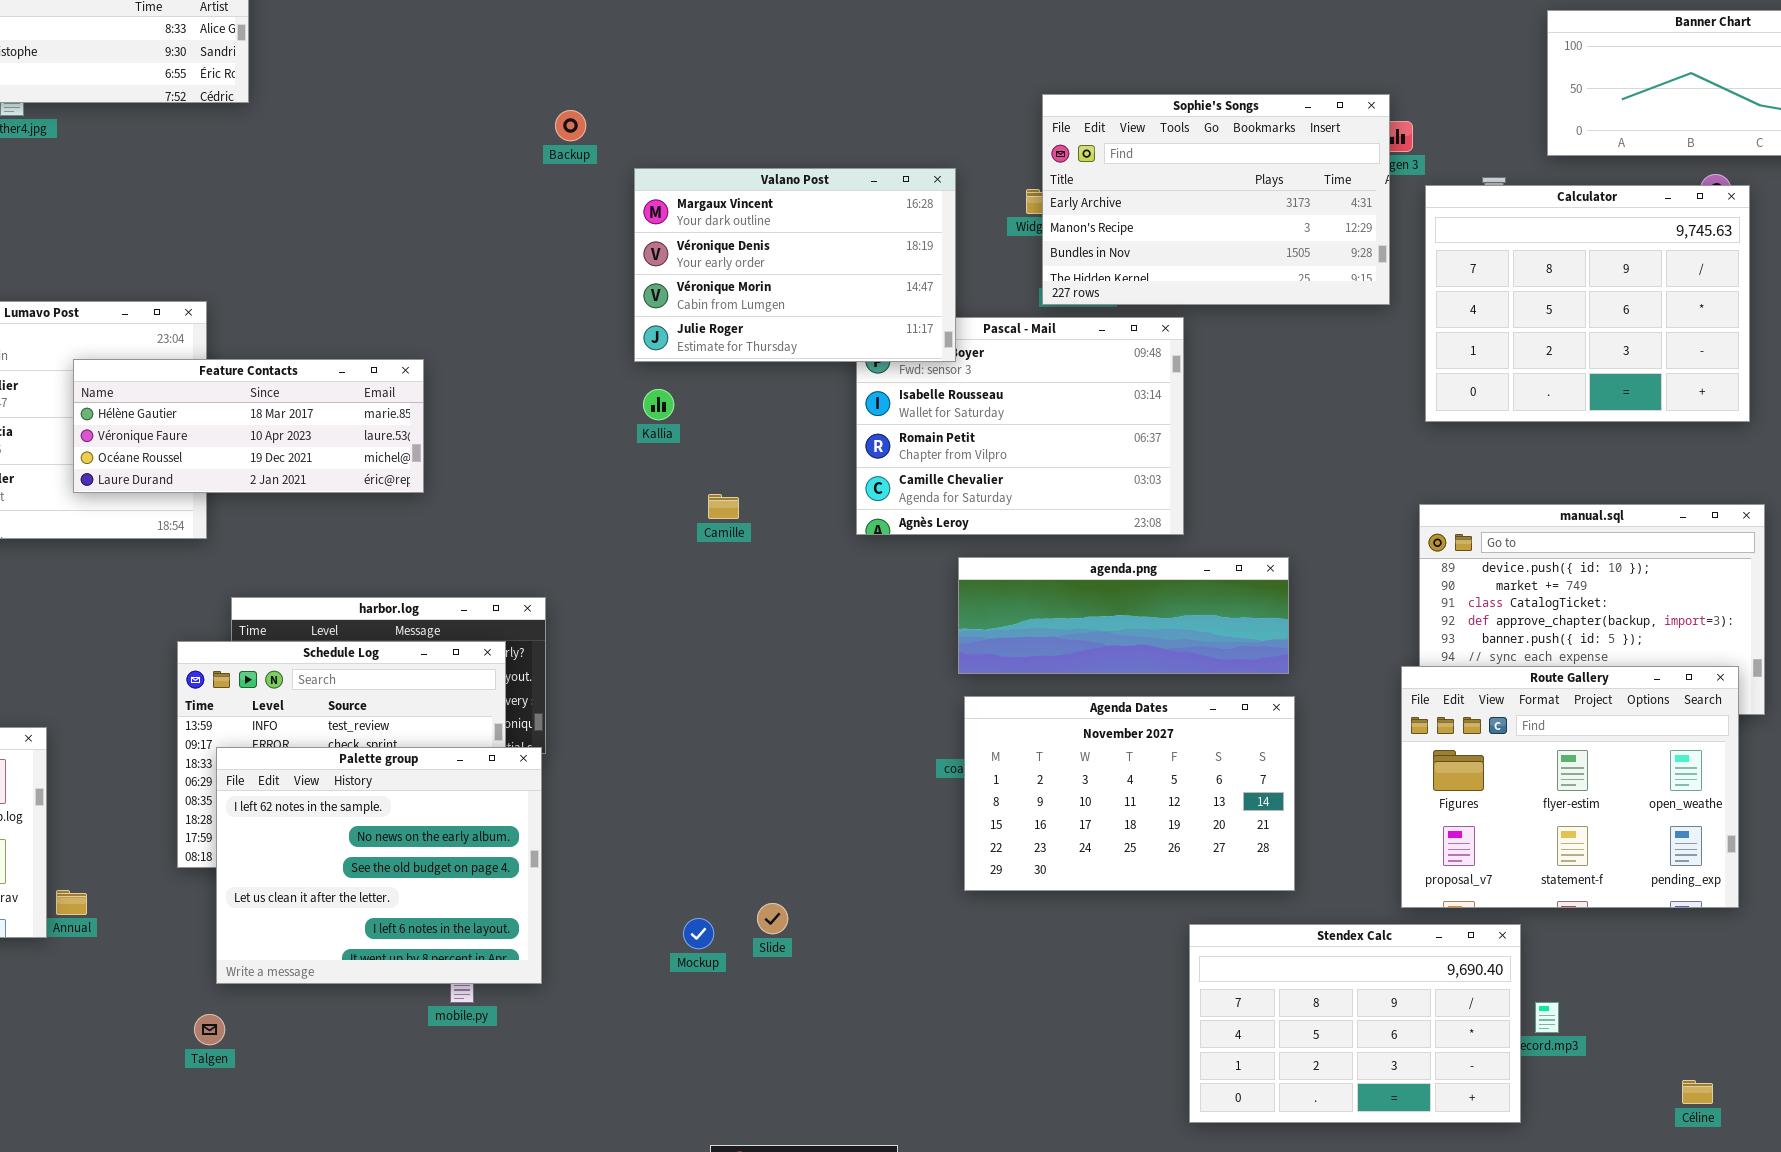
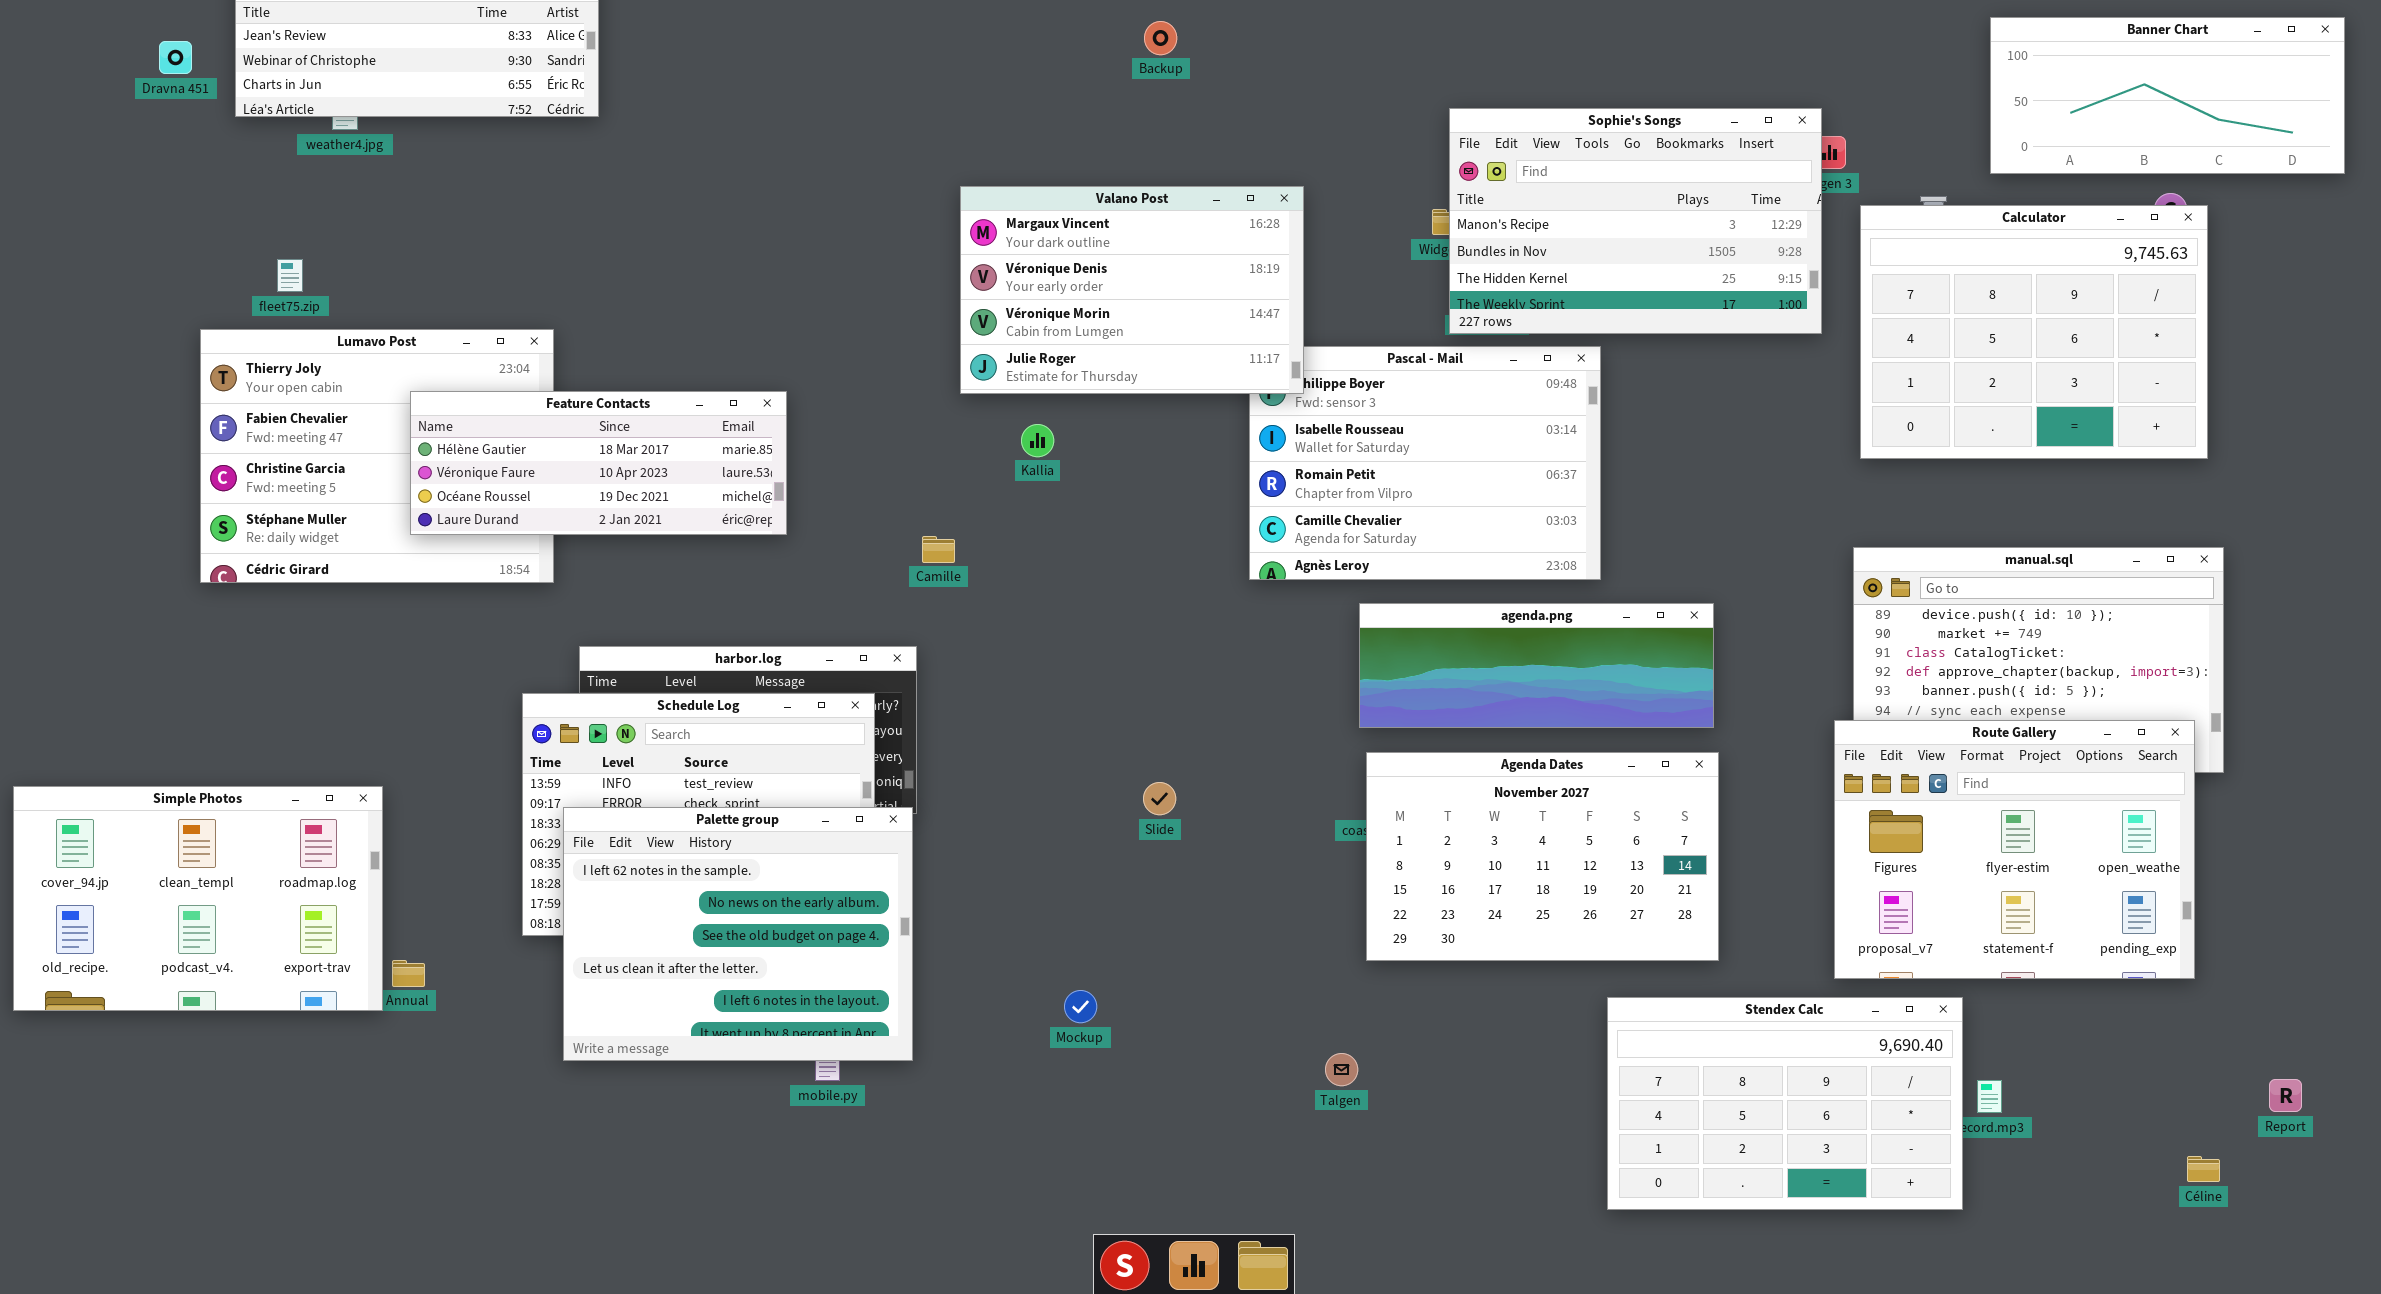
Sophie's Songs: [1042,94,1390,305] -> [1449,108,1822,334], scrolled down 1 row
Backup: [555,110,586,141] -> [1144,21,1177,55], moved
Valano Post: [634,168,956,362] -> [960,186,1304,394], moved
Camille: [708,494,739,519] -> [922,536,955,563], moved
Slide: [757,903,788,934] -> [1143,782,1176,815], moved
Talgen: [194,1014,225,1045] -> [1325,1053,1358,1086], moved
Céline: [1682,1080,1713,1104] -> [2187,1156,2220,1182], moved

